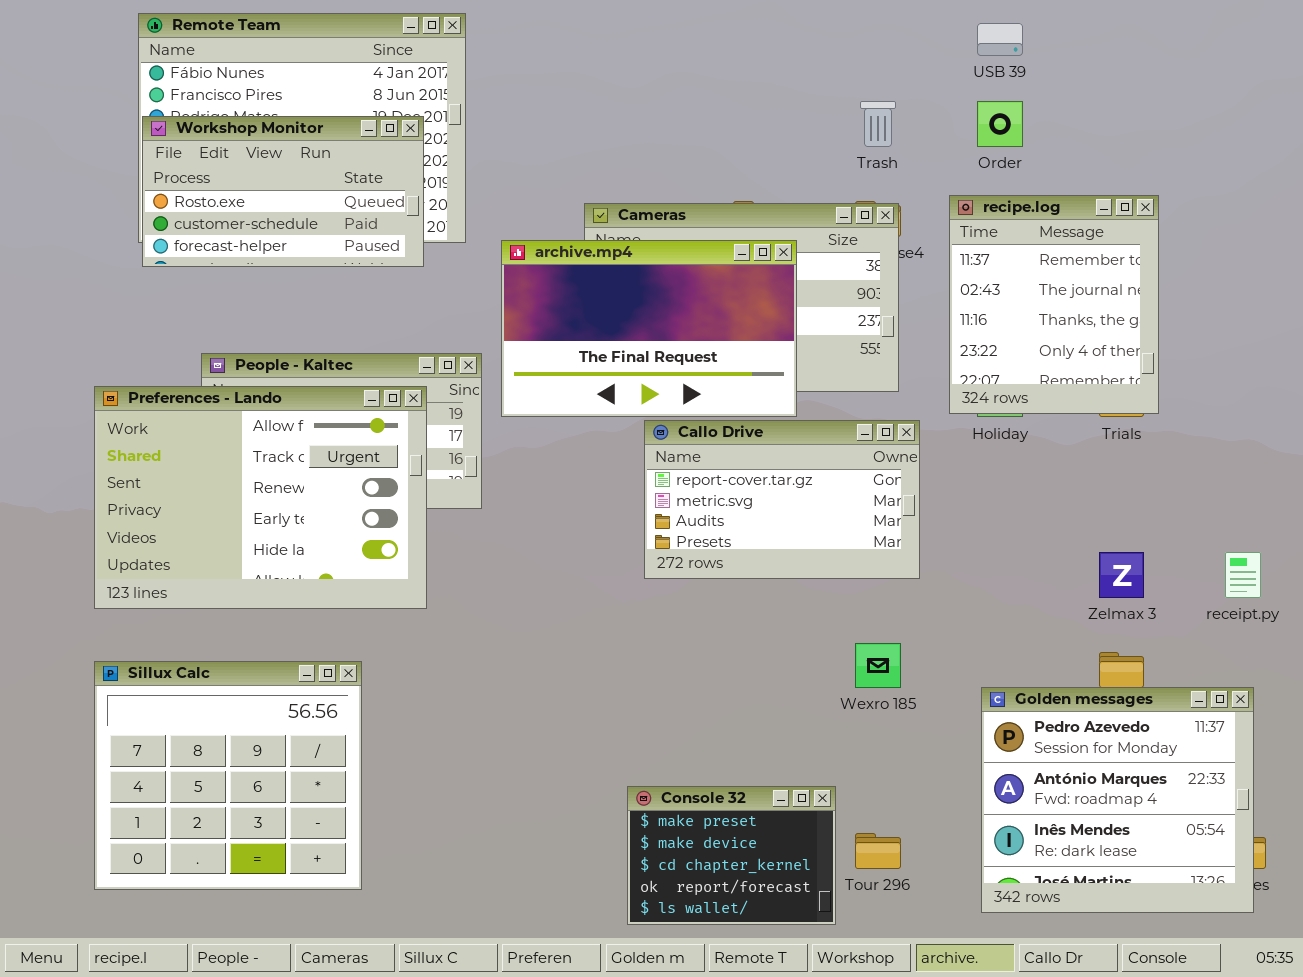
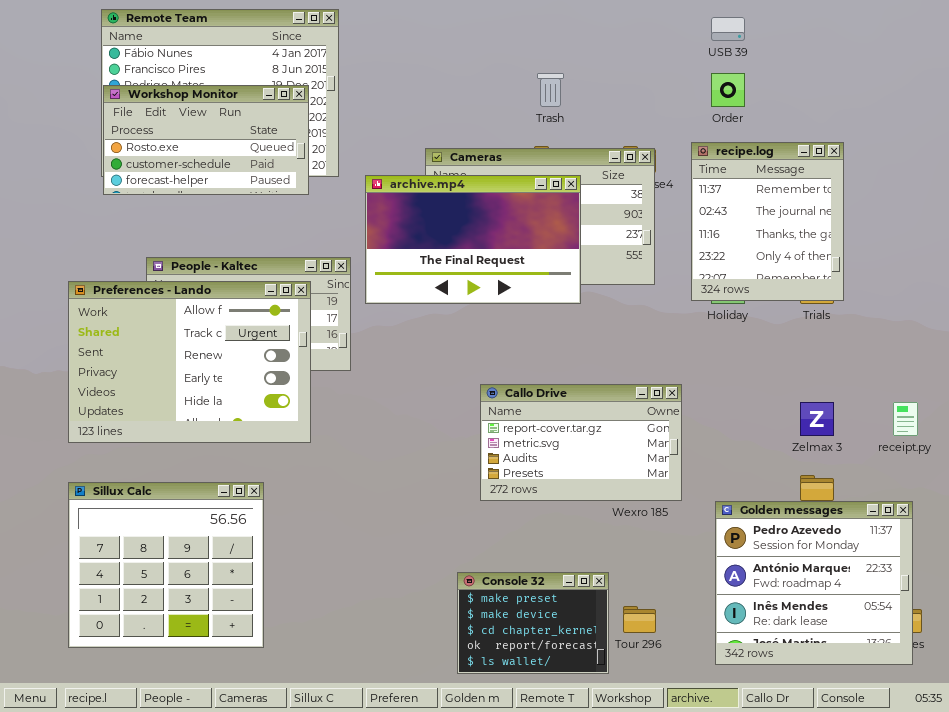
Trash: [860,101,896,147] -> [537,73,564,107], moved
Callo Drive: [644,420,920,579] -> [480,384,682,501], moved

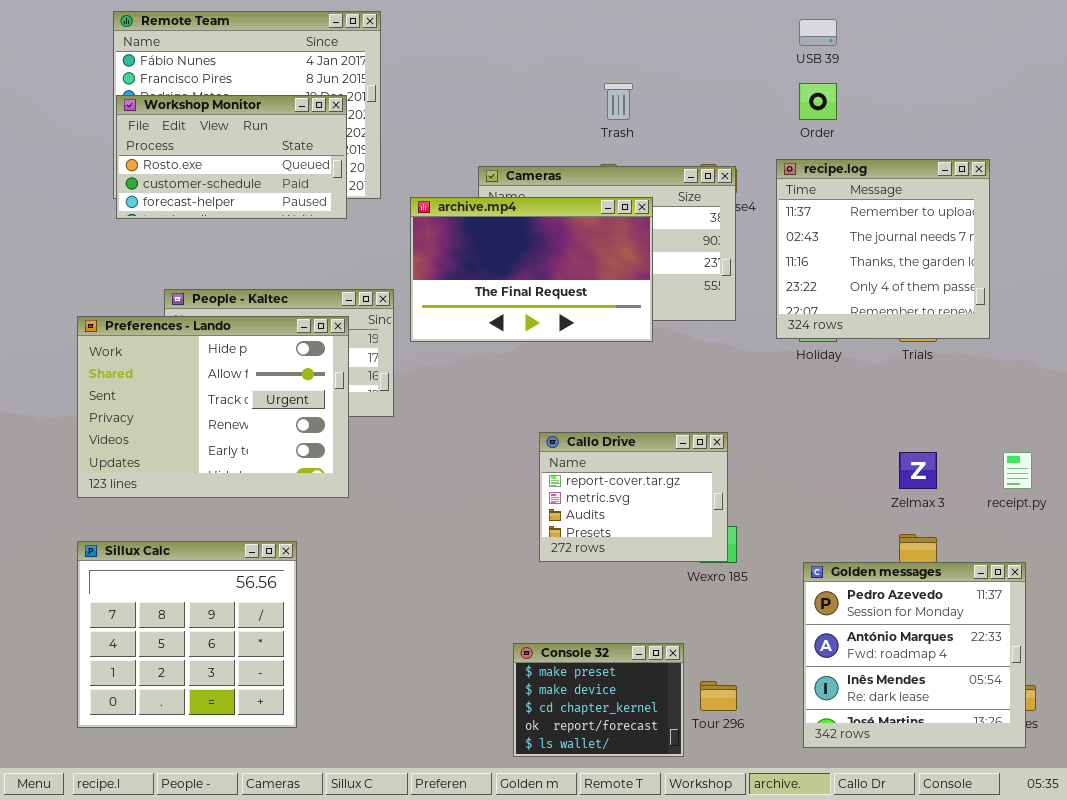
recipe.log: [691,142,844,301] -> [776,159,990,339], resized
Preferences - Lando: [68,281,311,443] -> [77,316,349,498], scrolled up 1 row
Callo Drive: [480,384,682,501] -> [539,432,728,562], resized

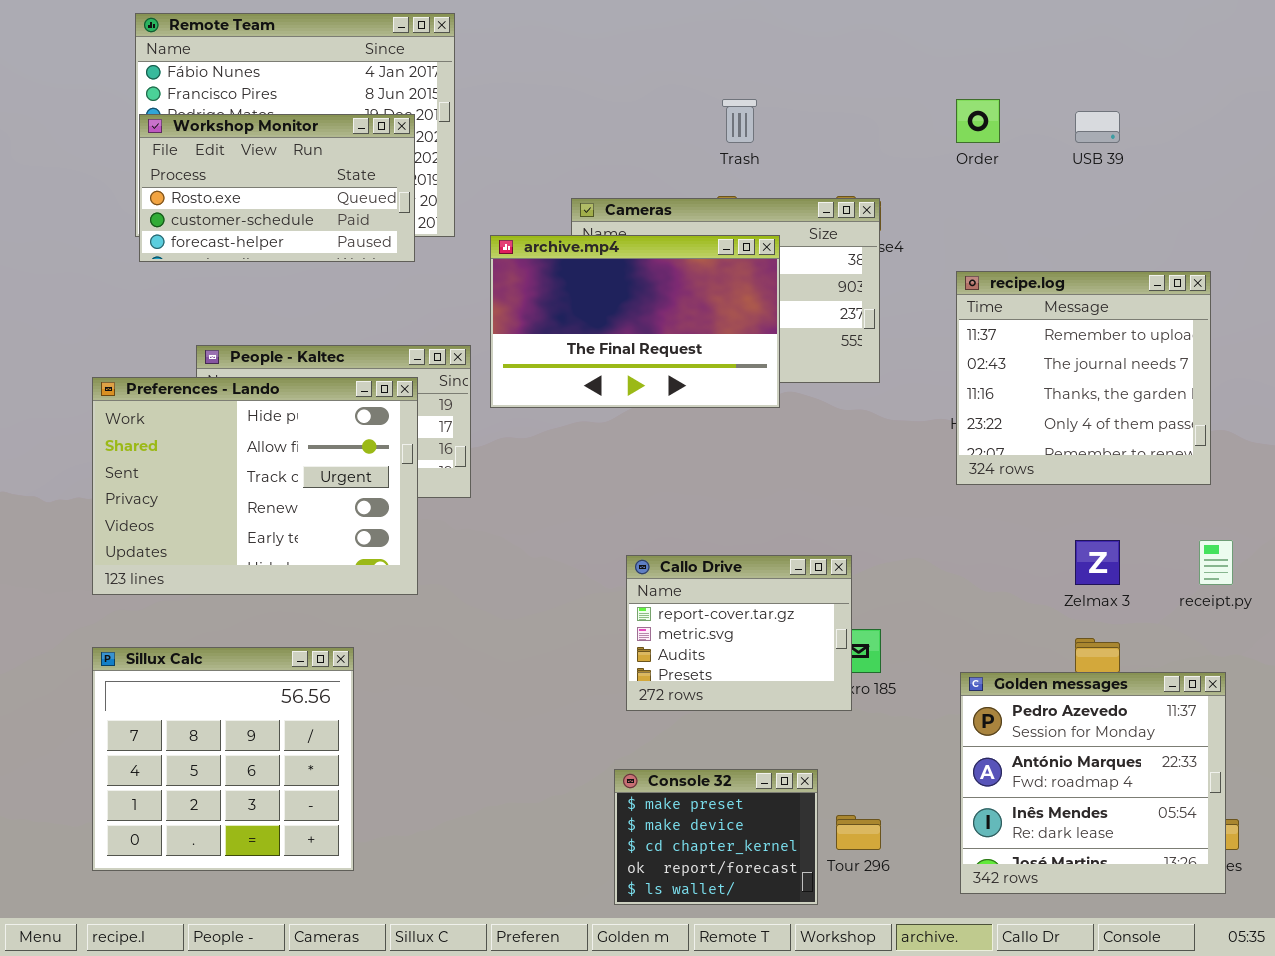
USB 39: [799,19,837,46] -> [1075,111,1120,143], moved
recipe.log: [776,159,990,339] -> [956,271,1211,485], moved
Callo Drive: [539,432,728,562] -> [626,555,852,711], moved

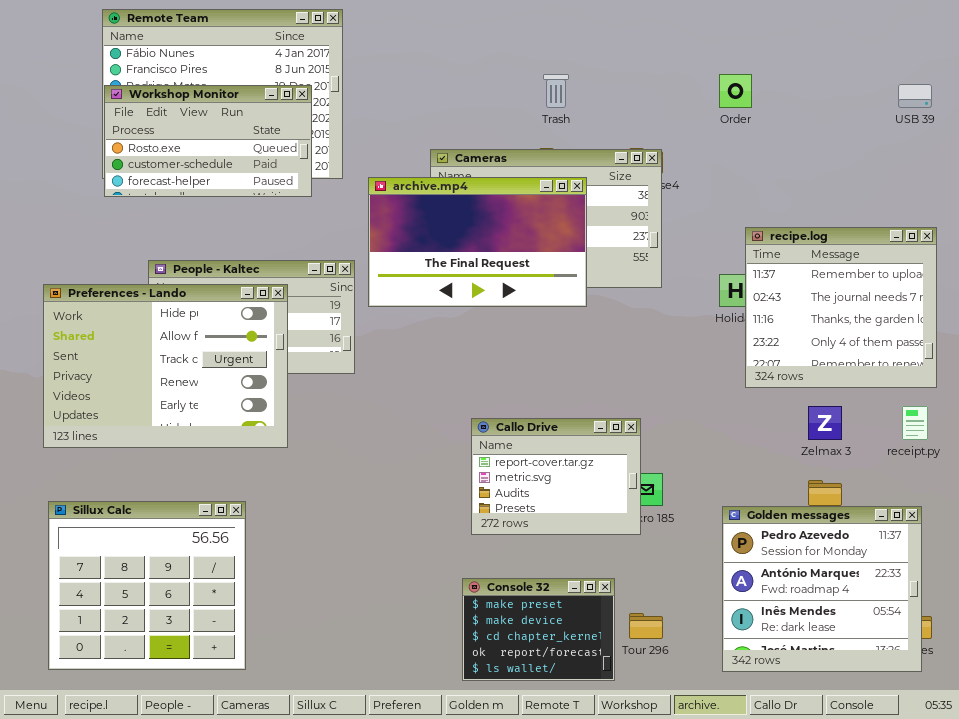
USB 39: [1075,111,1120,143] -> [898,84,932,108], moved
recipe.log: [956,271,1211,485] -> [745,227,937,388], moved
Preferences - Lando: [92,377,418,595] -> [43,284,288,448], moved
Sillux Calc: [92,647,354,871] -> [48,501,246,670], moved

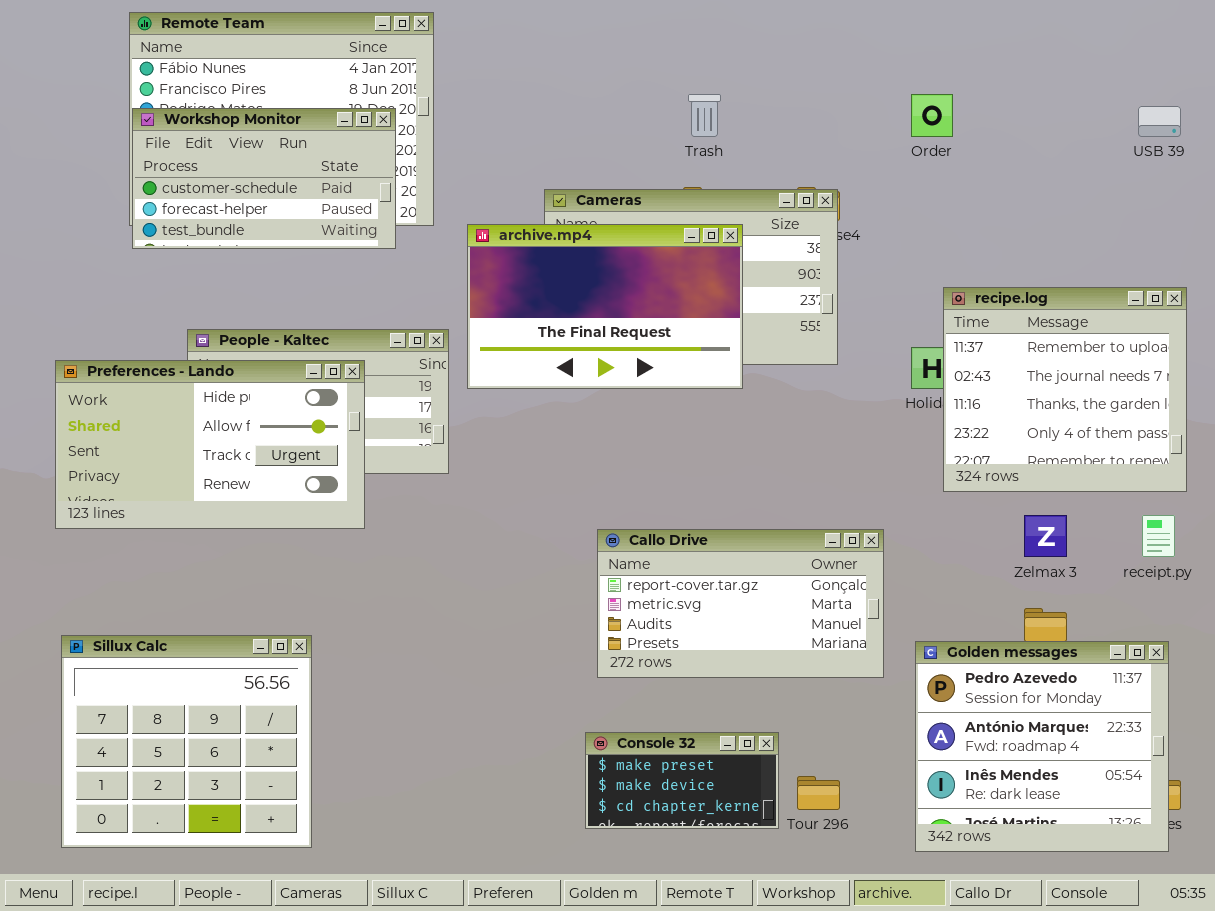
Workshop Monitor: [104,85,312,197] -> [132,108,396,249], scrolled down 1 row
Preferences - Lando: [43,284,288,448] -> [55,360,365,529], resized
Callo Drive: [471,418,641,535] -> [597,529,884,678], resized
Console 32: [462,578,615,681] -> [585,732,779,829], resized

